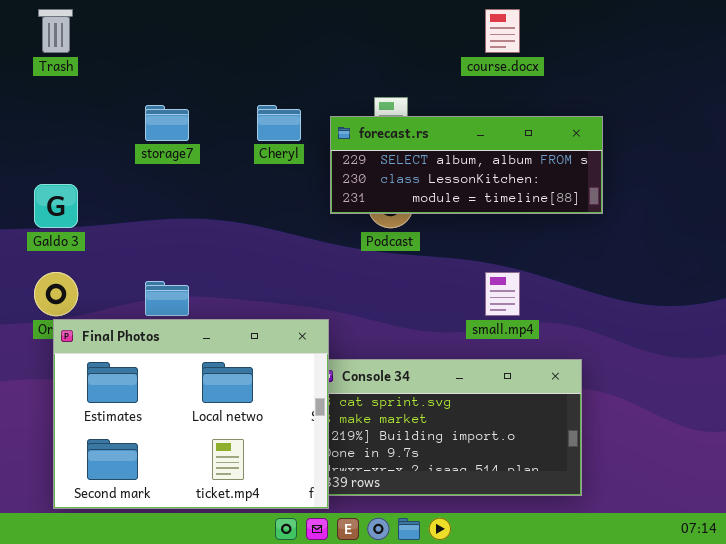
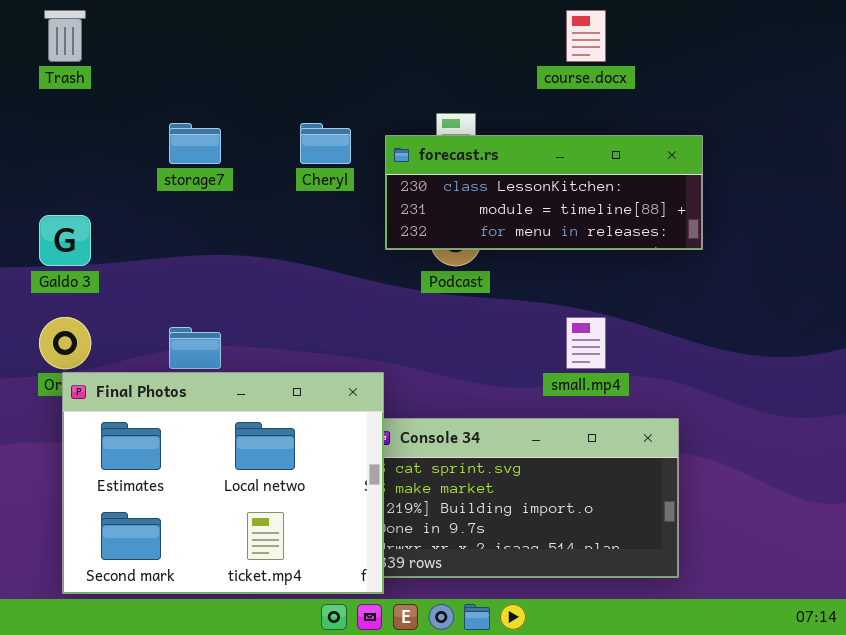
forecast.rs: [330,116,603,214] -> [385,135,703,250], scrolled down 1 row

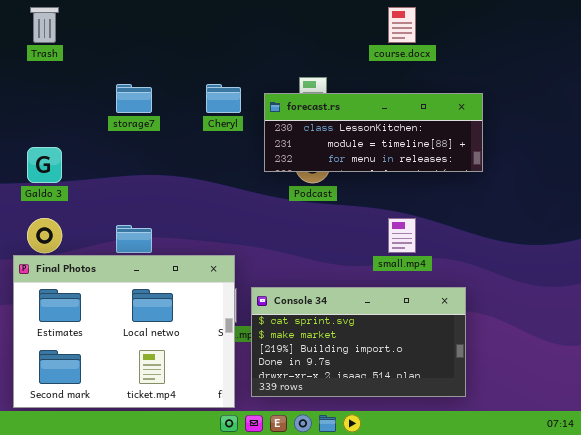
Final Photos: [62,372,384,594] -> [13,255,235,408], moved

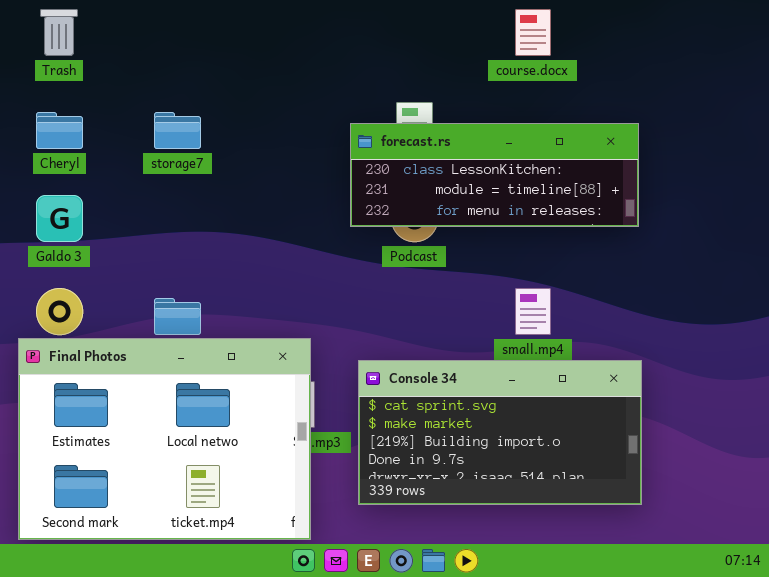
Cheryl: [206,84,241,113] -> [36,112,83,149], moved
Console 34: [251,287,466,397] -> [358,360,642,505], moved

